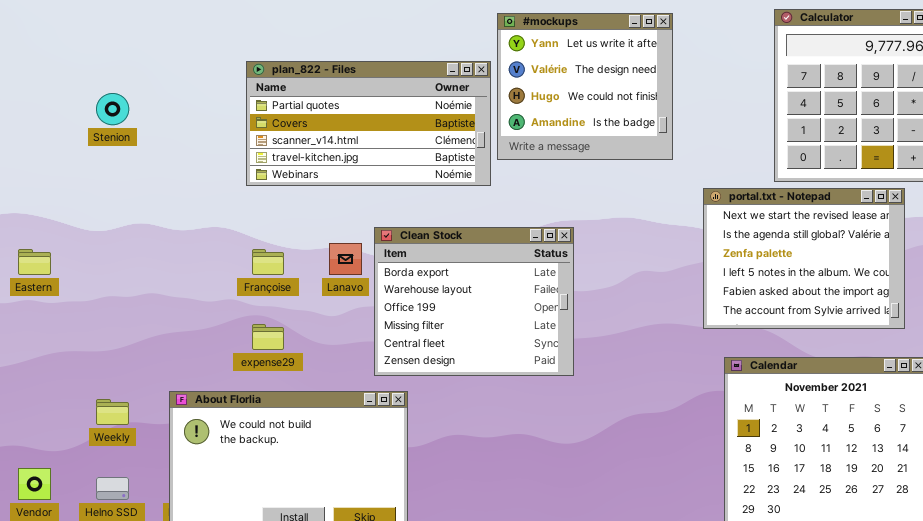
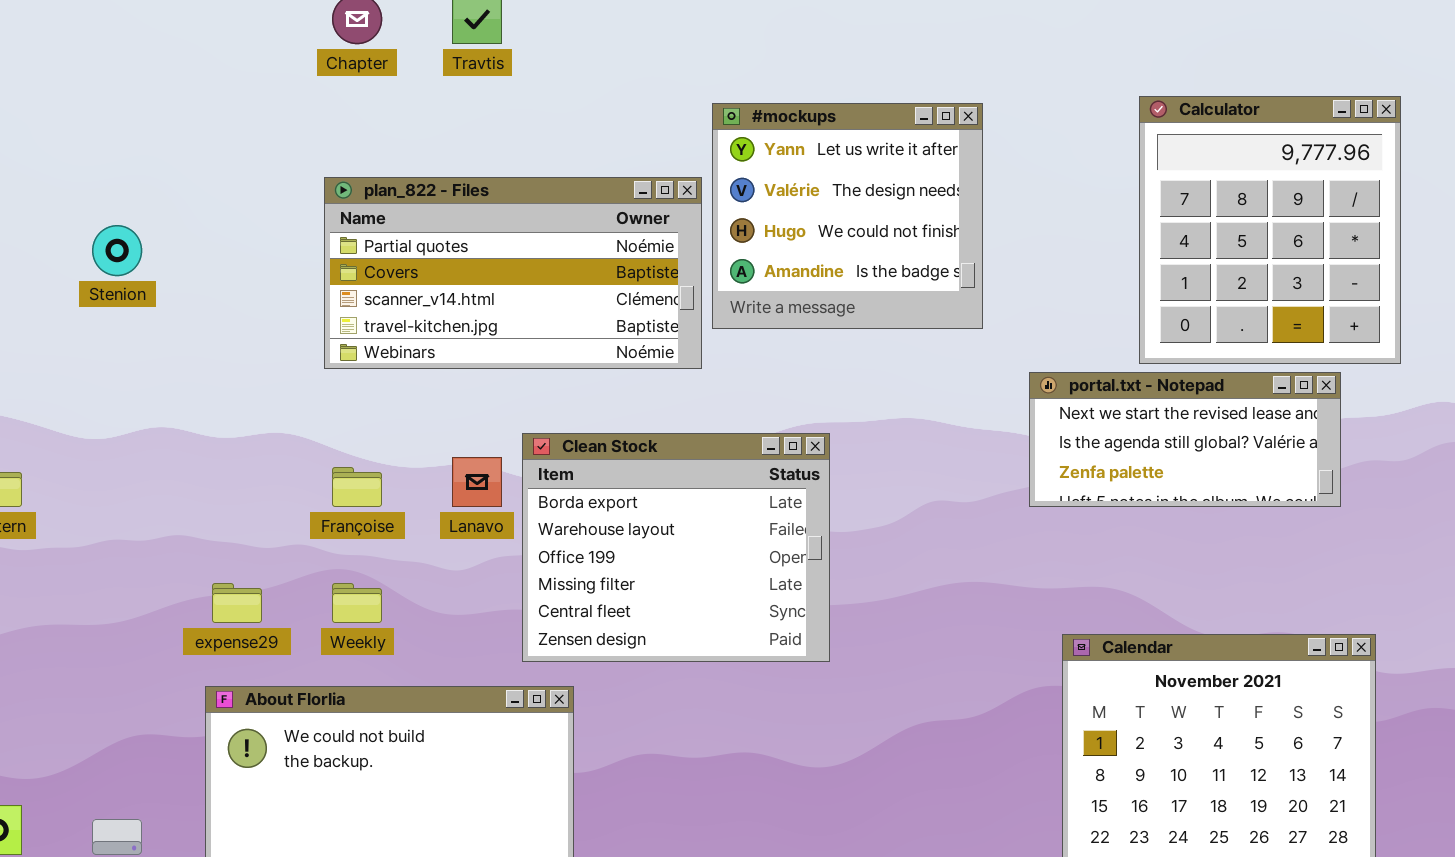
portal.txt - Notepad: [703,188,905,329] -> [1029,372,1341,507], resized
expense29: [252,324,284,350] -> [212,583,262,623], moved
Weekly: [96,399,129,425] -> [332,583,382,623], moved

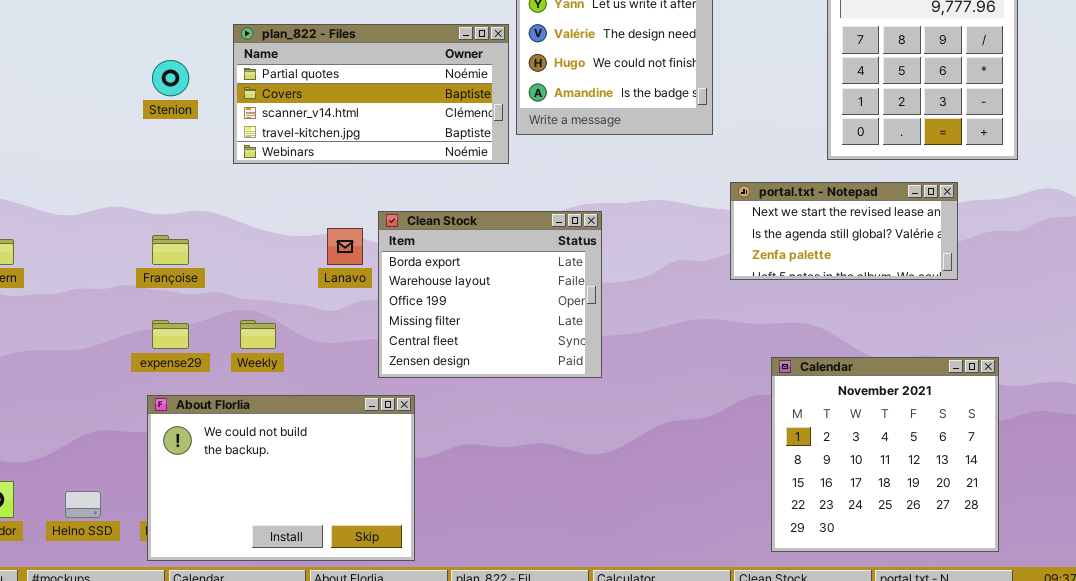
Stenion: [92,225,142,276] -> [152,60,189,96], moved
portal.txt - Notepad: [1029,372,1341,507] -> [730,182,958,280], moved
Françoise: [332,467,382,507] -> [152,235,189,265], moved

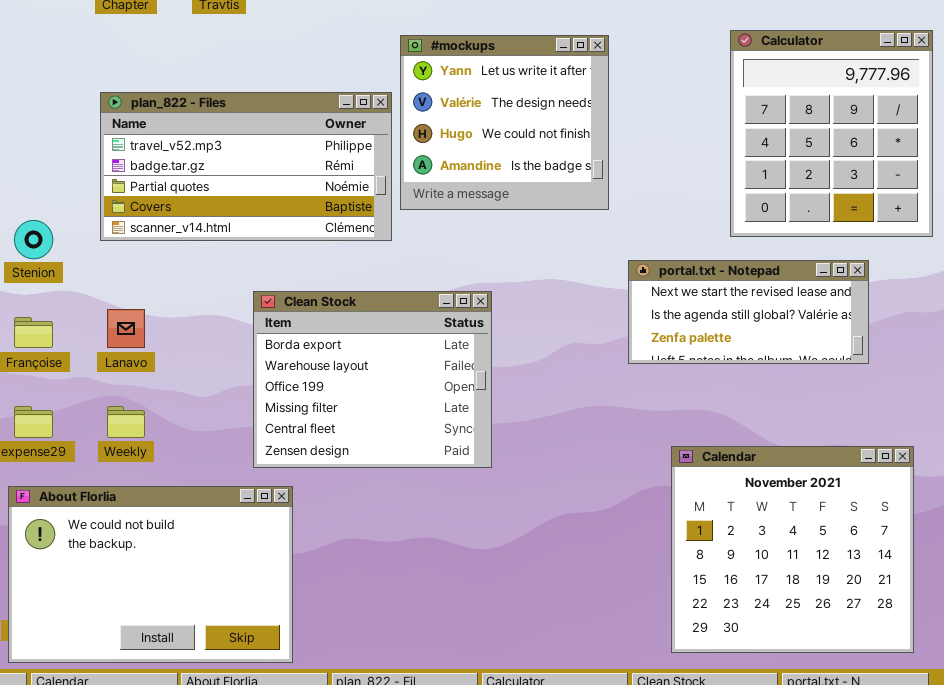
plan_822 - Files: [233,24,509,164] -> [100,92,392,241], scrolled up 2 rows
Stenion: [152,60,189,96] -> [14,220,53,259], moved
Lanavo: [327,228,363,265] -> [107,309,145,348], moved

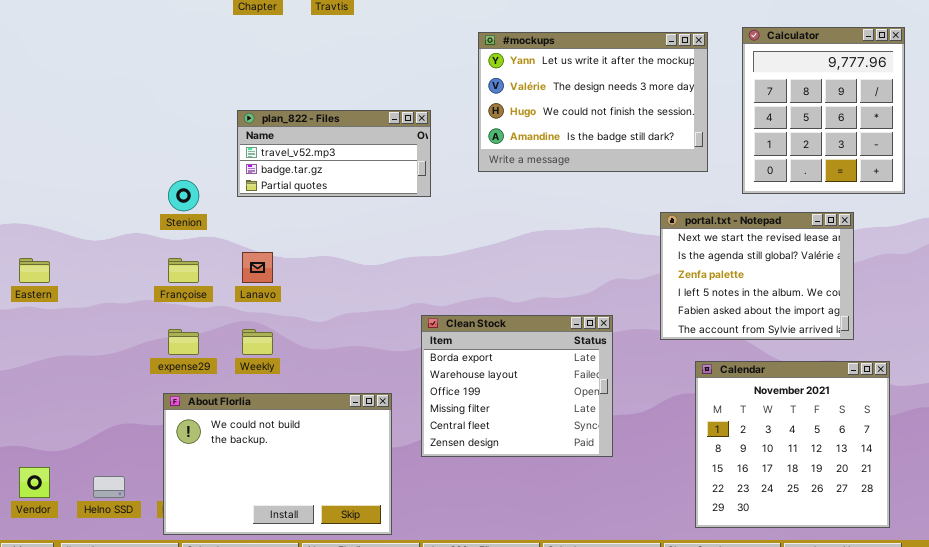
#mockups: [400,35,609,210] -> [478,32,708,172], resized
plan_822 - Files: [100,92,392,241] -> [237,110,431,197], resized
portal.txt - Notepad: [628,260,869,364] -> [660,212,854,340], resized
Clean Stock: [253,291,492,468] -> [421,315,613,457], moved

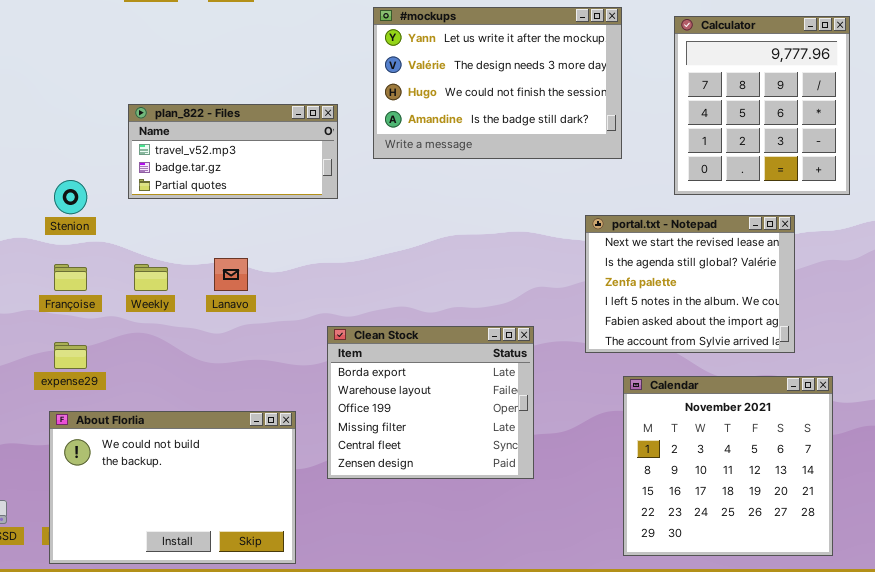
#mockups: [478,32,708,172] -> [373,7,622,159], moved
Lanavo: [242,252,273,283] -> [214,258,248,291], moved
Weekly: [242,329,273,355] -> [134,264,168,291], moved

